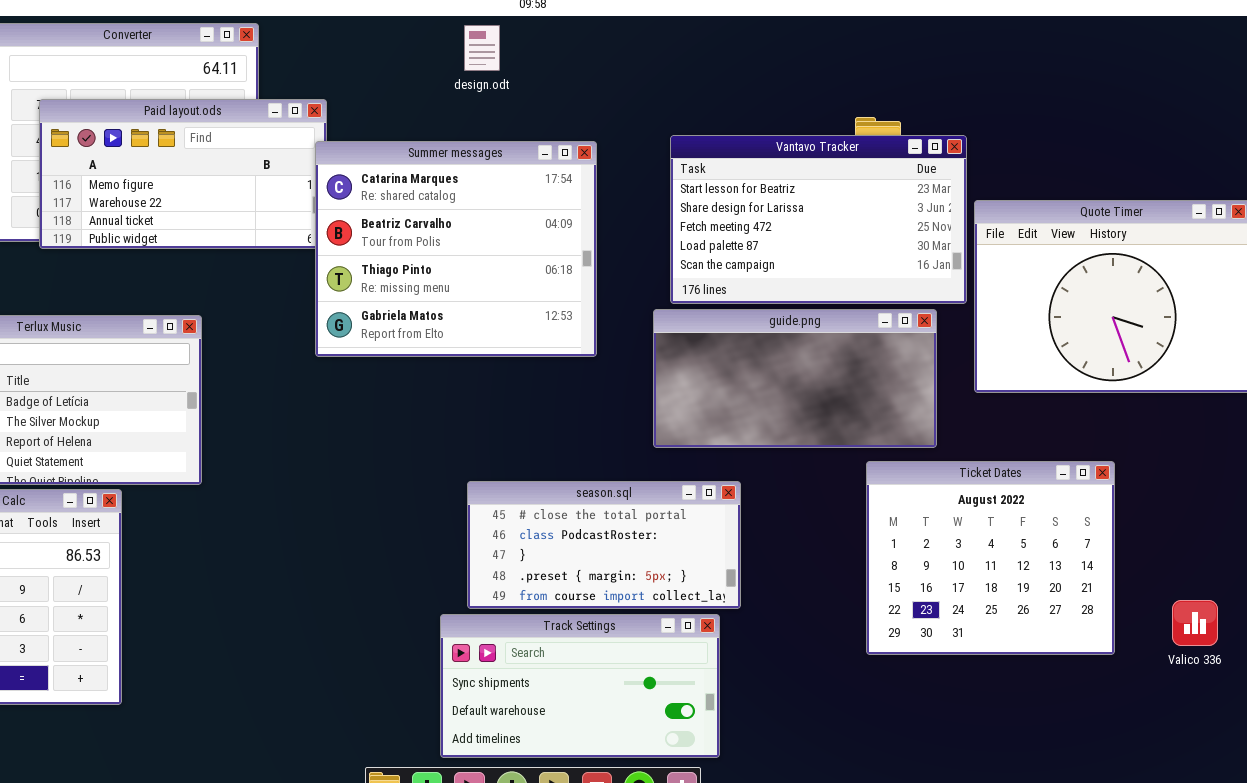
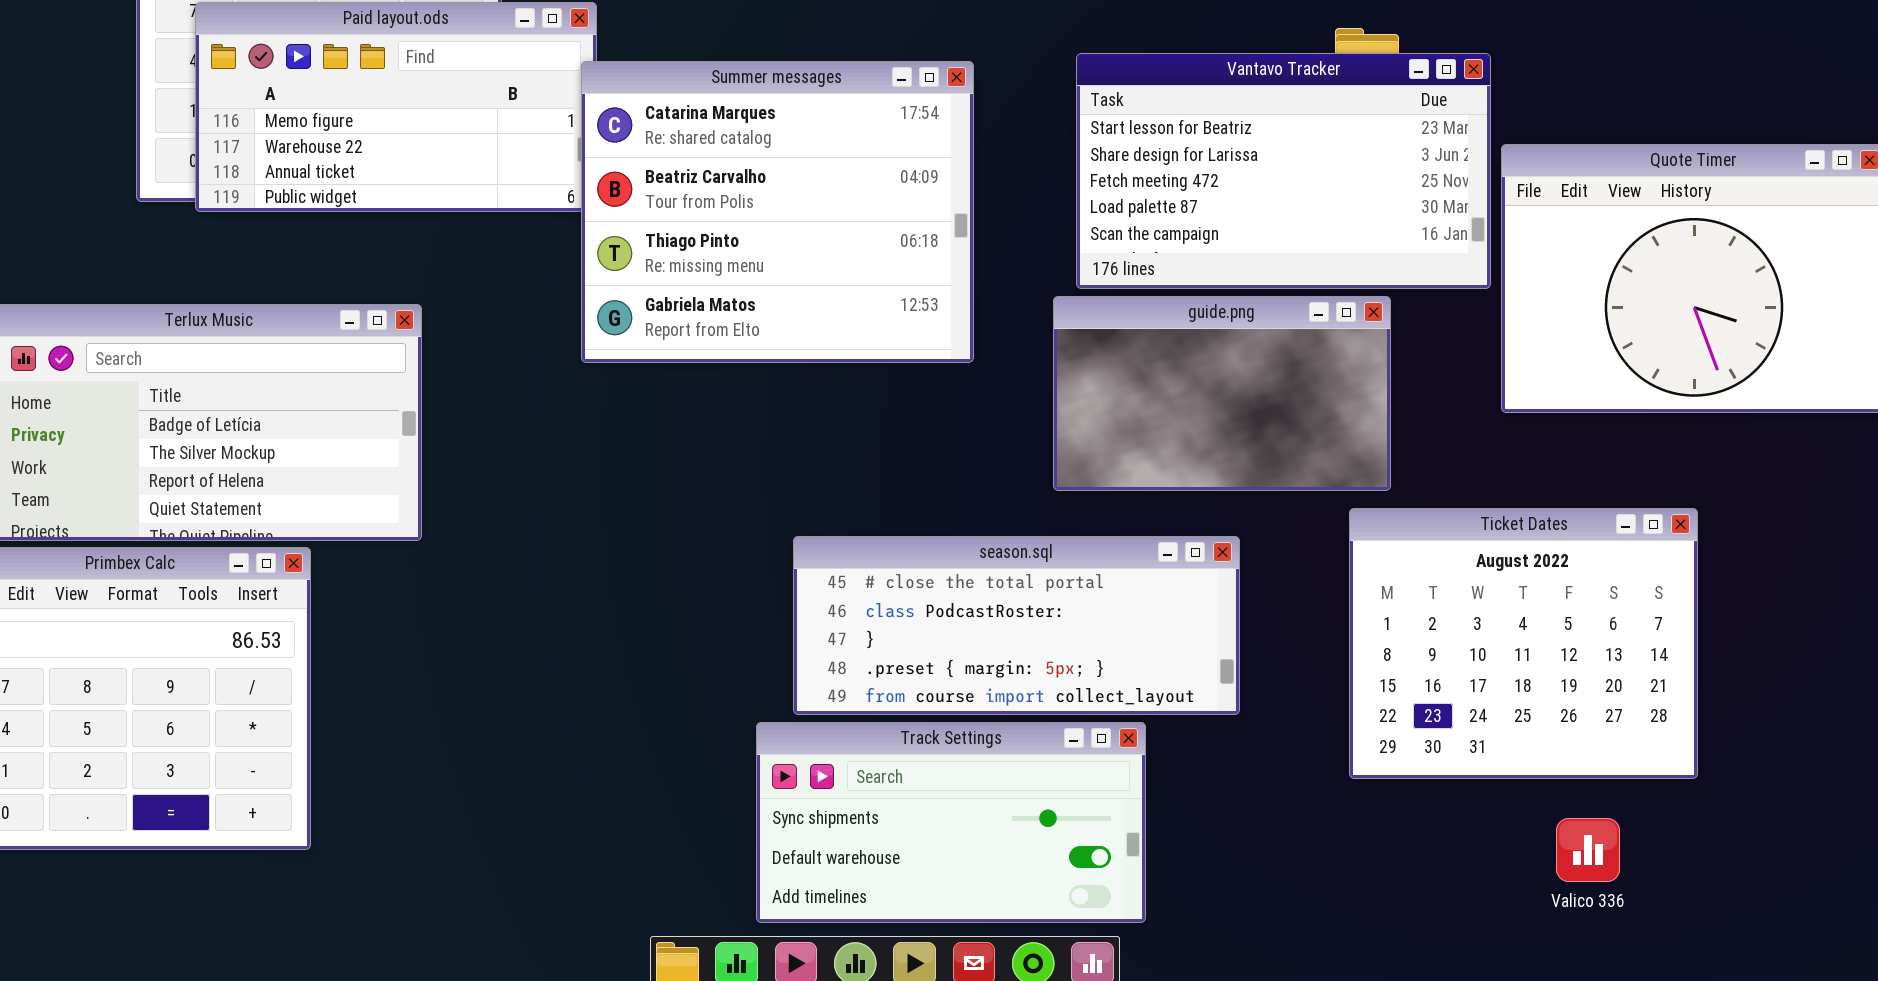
guide.png: [653,309,937,448] -> [1053,296,1391,491], resized
season.sql: [467,481,741,609] -> [793,536,1240,715], resized
Valico 336: [1172,600,1218,646] -> [1556,818,1620,882], moved

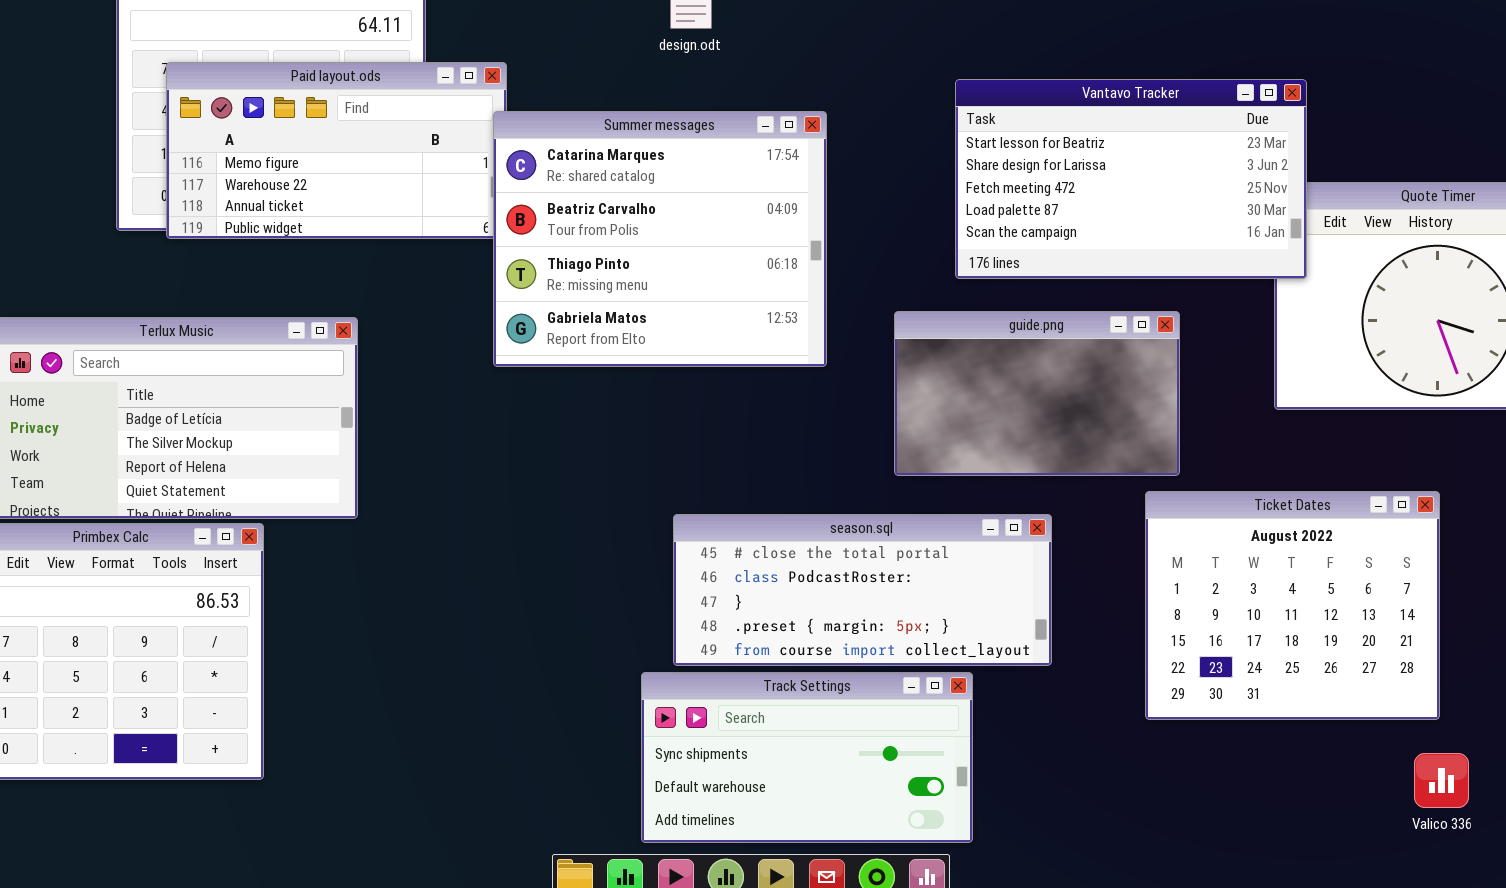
Vantavo Tracker: [1076,53,1491,289] -> [955,79,1307,279], moved
Valico 336: [1556,818,1620,882] -> [1414,753,1469,808], moved

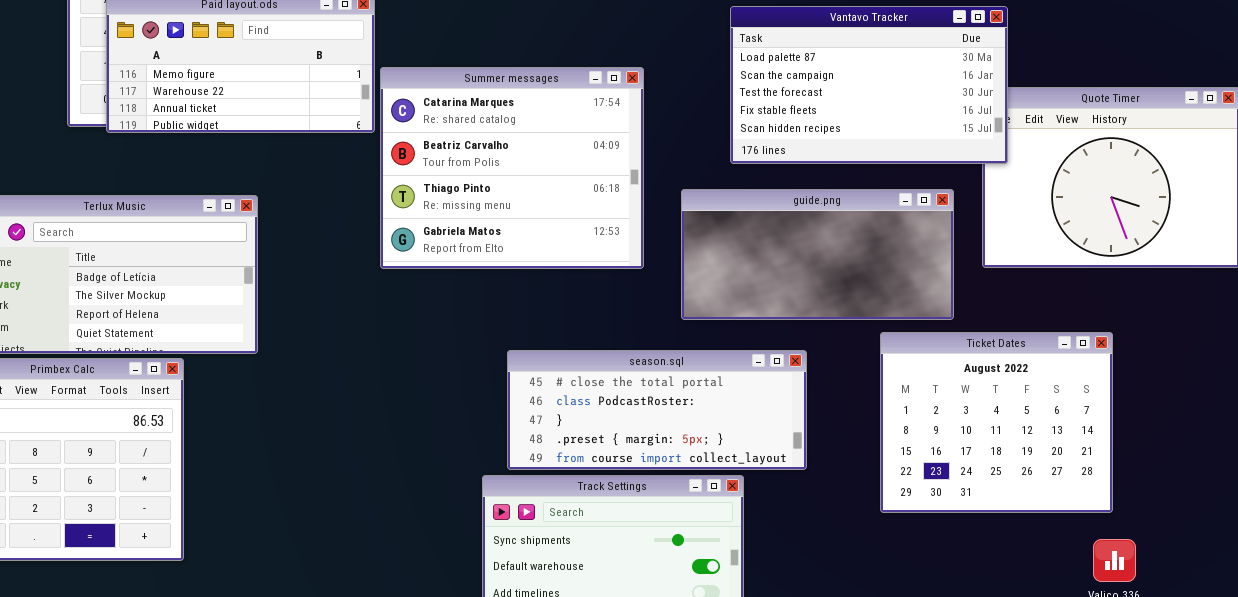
Vantavo Tracker: [955,79,1307,279] -> [730,6,1008,164], scrolled down 3 rows
Summer messages: [493,111,827,367] -> [380,67,644,269], moved
guide.png: [894,311,1180,476] -> [681,189,954,320], resized

